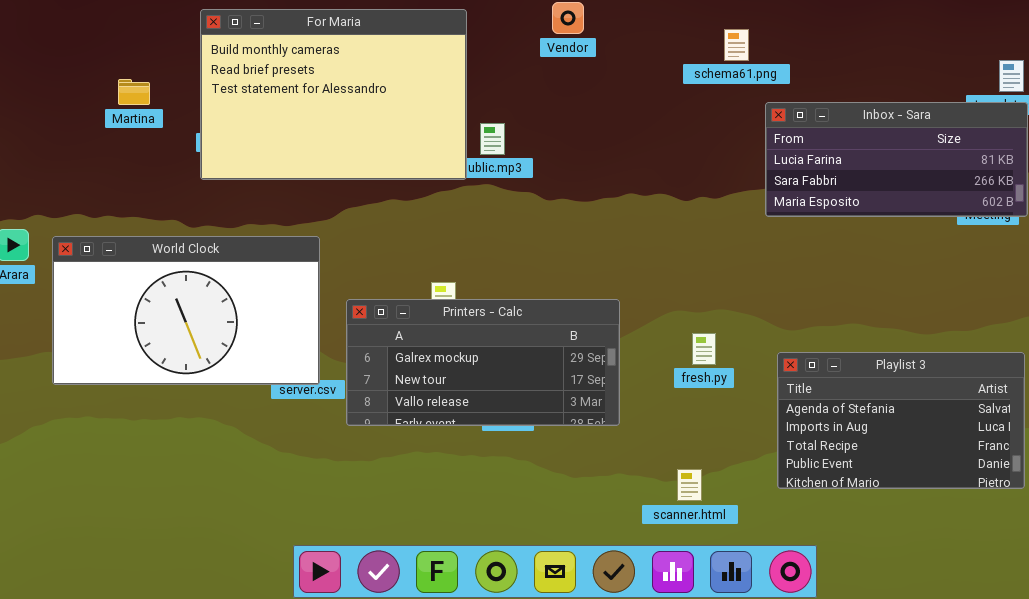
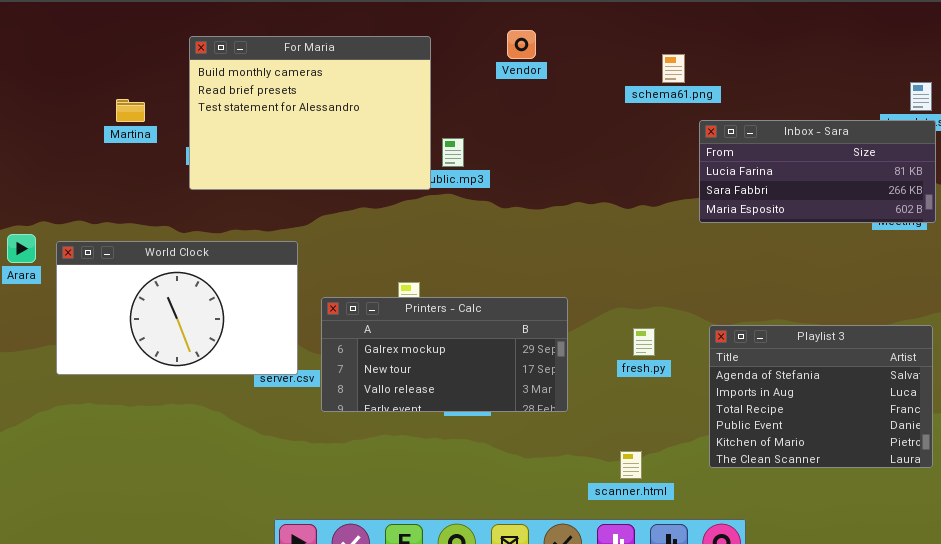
Playlist 3: [777,352,1025,489] -> [709,325,933,468], resized

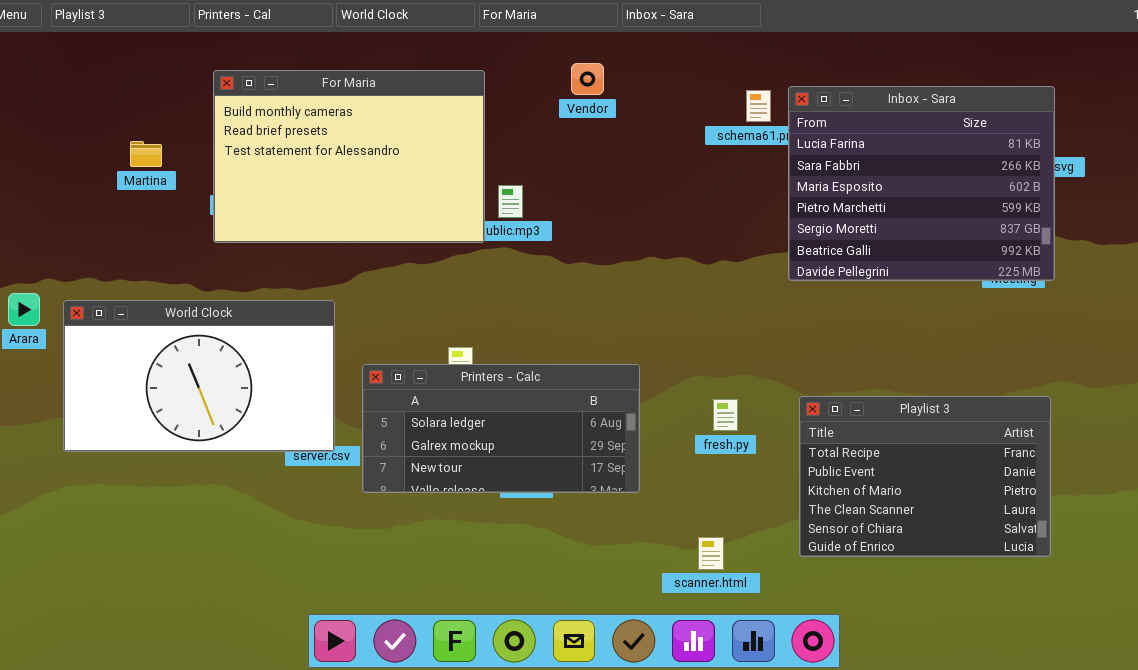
Inbox - Sara: [699,120,936,223] -> [788,86,1055,281], resized
Printers - Calc: [321,297,568,412] -> [362,364,640,493], scrolled up 1 row
Playlist 3: [709,325,933,468] -> [799,396,1051,557], scrolled down 2 rows

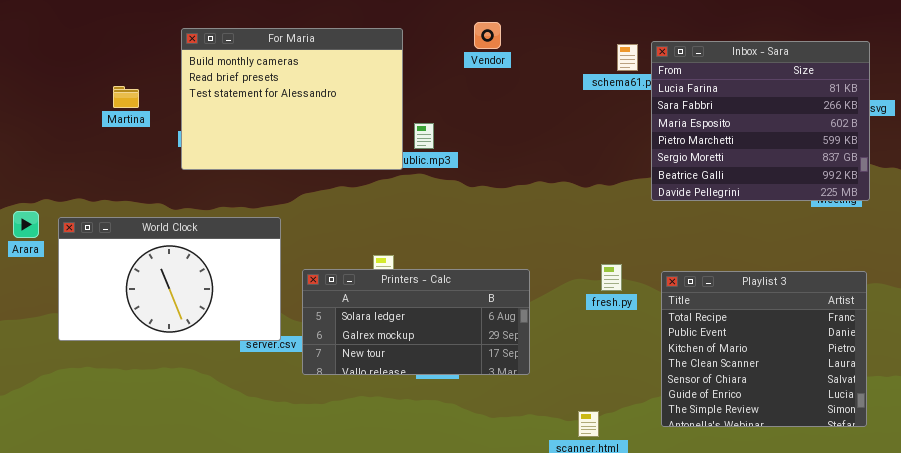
Playlist 3: [799,396,1051,557] -> [661,271,867,427], resized
fresh.py: [713,399,738,431] -> [601,264,622,291], moved

